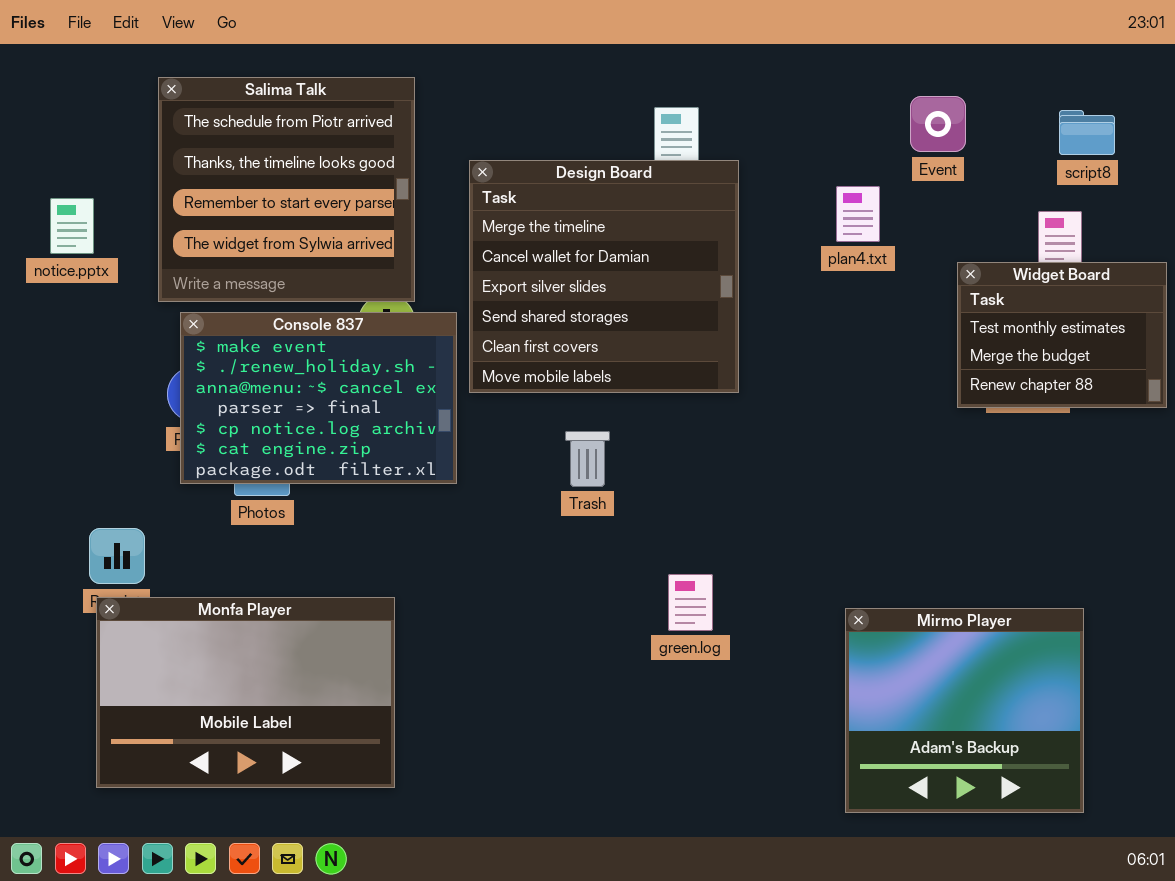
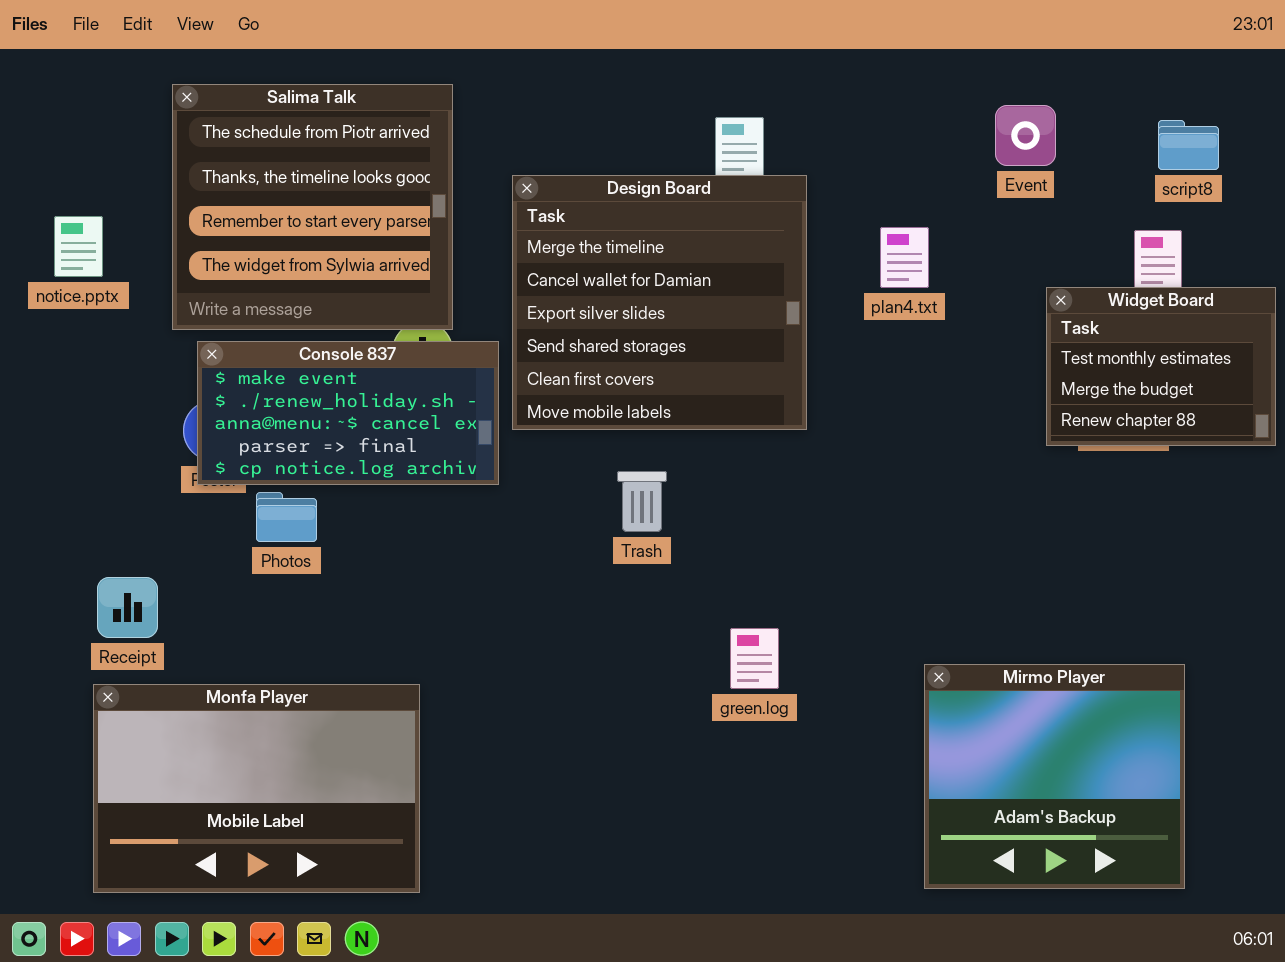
plan4.txt: [836,186,880,242] -> [880,227,929,288], moved
Console 837: [180,312,457,484] -> [197,341,499,485], resized
Monfa Player: [96,597,395,788] -> [93,684,420,893], moved

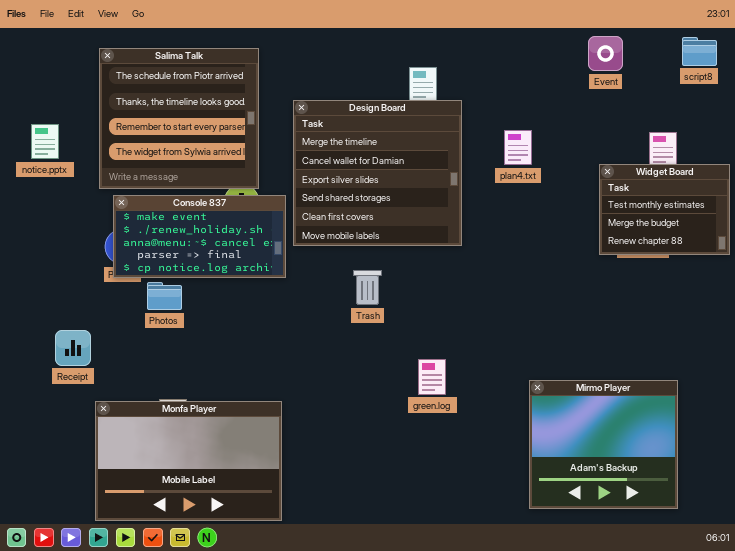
Event: [995,105,1056,166] -> [588,36,623,71], moved
script8: [1158,120,1219,170] -> [682,37,717,66], moved
Monfa Player: [93,684,420,893] -> [95,401,282,521], moved

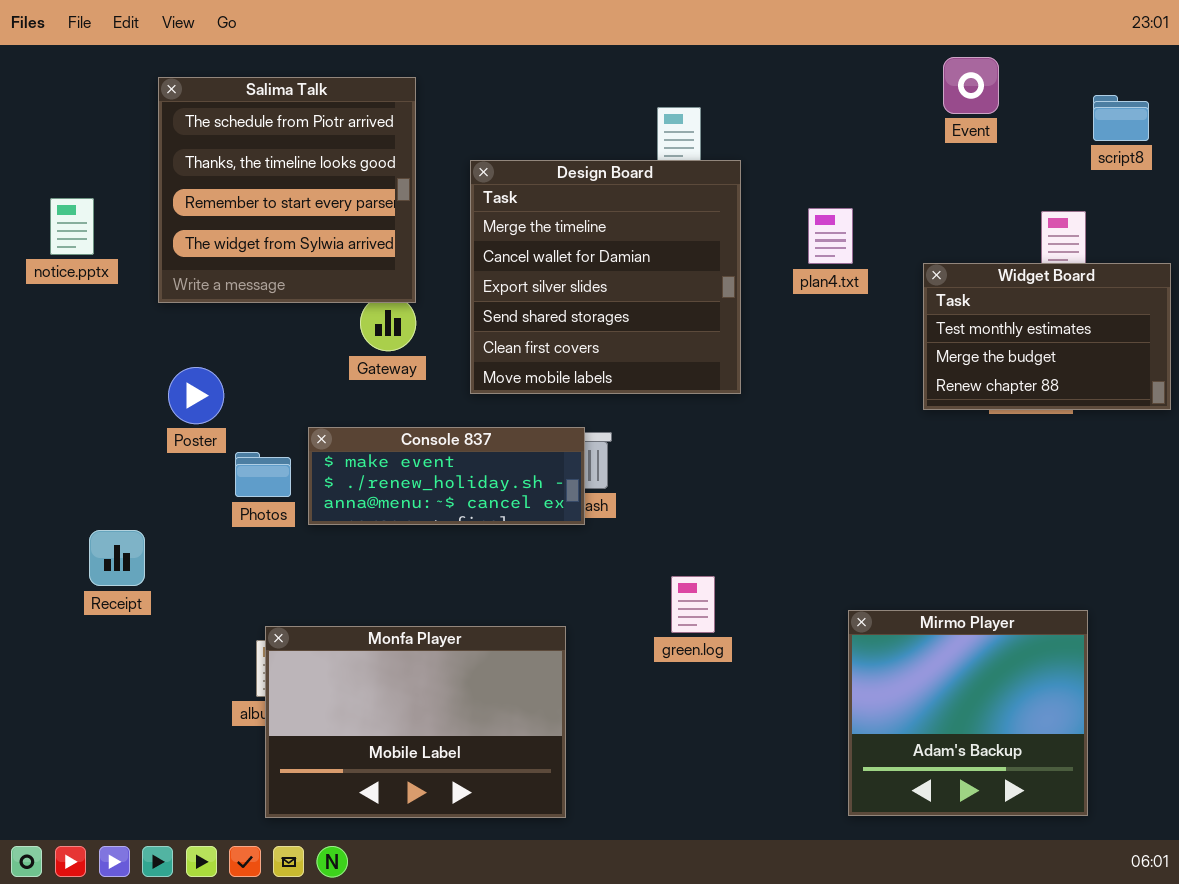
script8: [682,37,717,66] -> [1093,95,1149,141], moved
Widget Board: [599,164,730,255] -> [923,263,1171,410], resized
Console 837: [113,195,286,278] -> [308,427,585,525], moved, resized
Monfa Player: [95,401,282,521] -> [265,626,566,818], moved

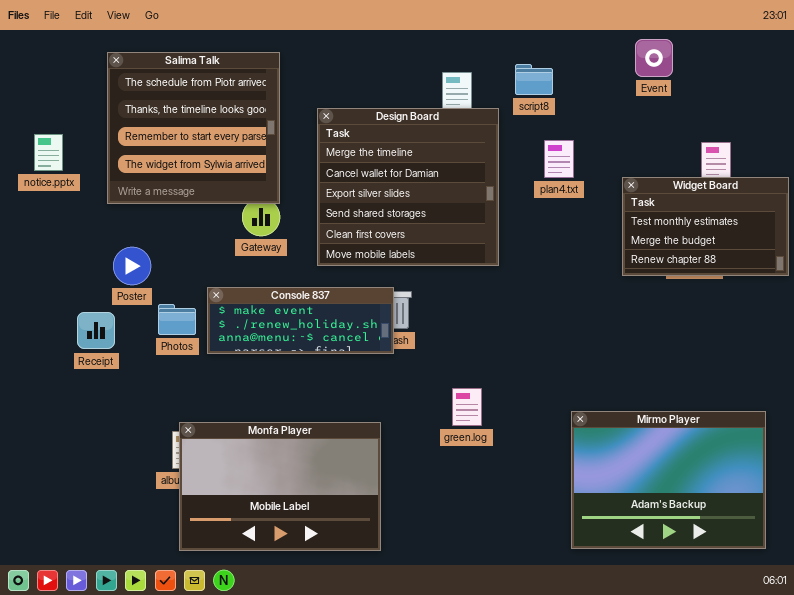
script8: [1093,95,1149,141] -> [515,64,553,95], moved
Receipt: [89,530,145,586] -> [77,312,115,349], moved
Mirmo Player: [848,610,1088,816] -> [571,411,766,549], resized

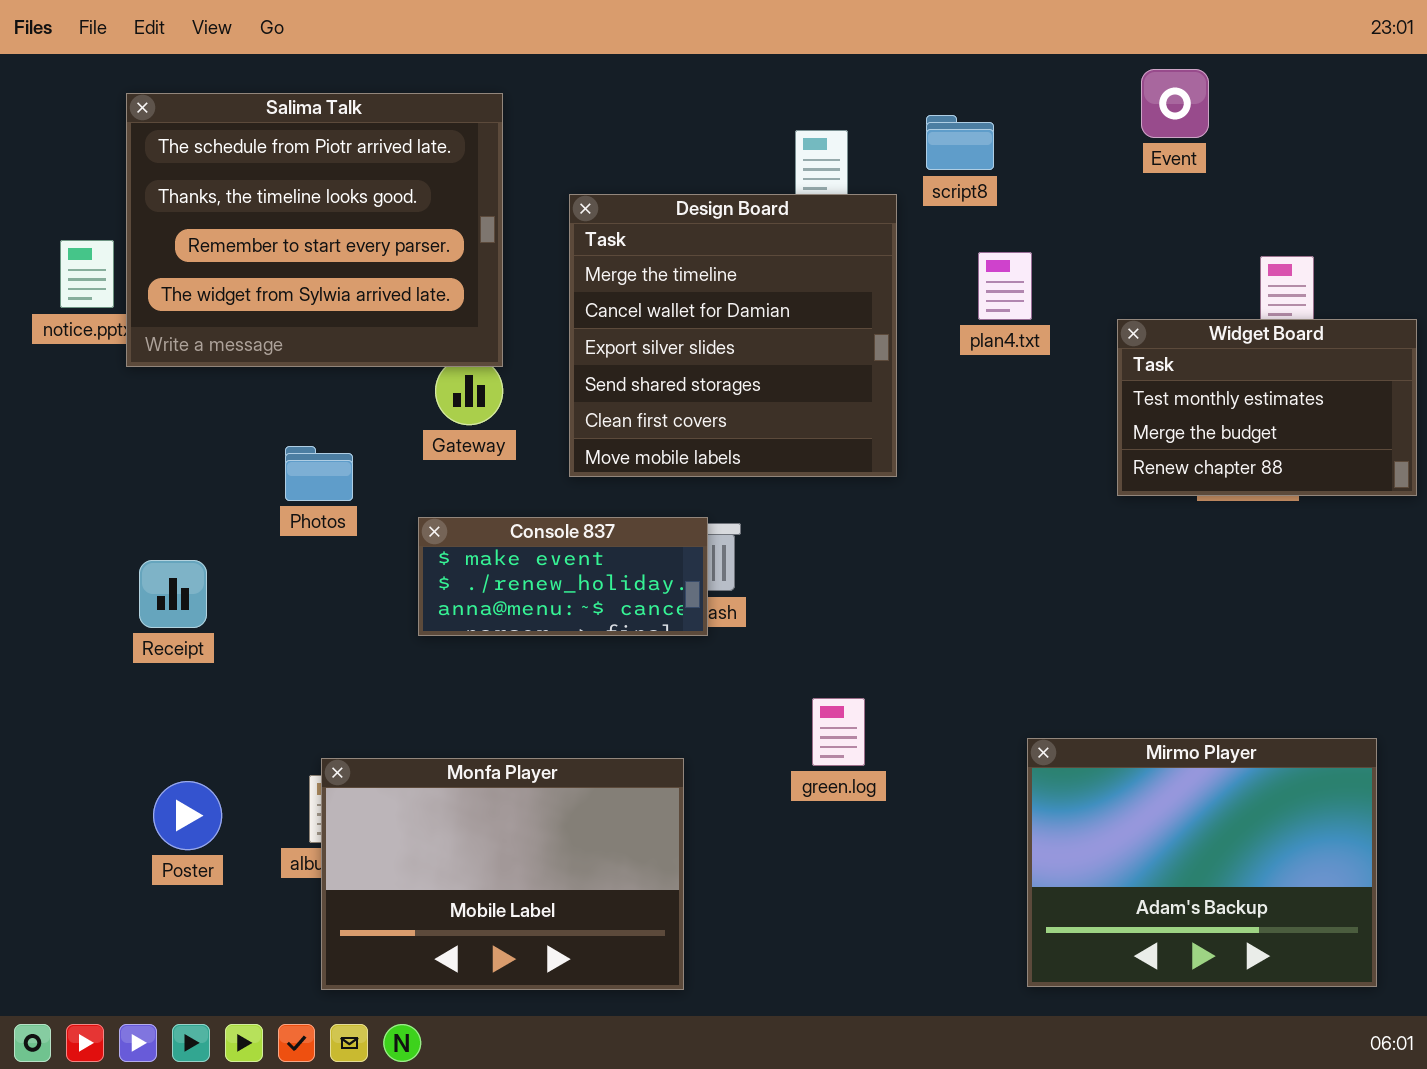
Salima Talk: [107,52,280,204] -> [126,93,503,367], resized
Poster: [113,247,151,285] -> [153,781,222,850], moved
Console 837: [207,287,394,354] -> [418,517,708,636], resized
Photos: [158,304,196,335] -> [285,446,353,501], moved

